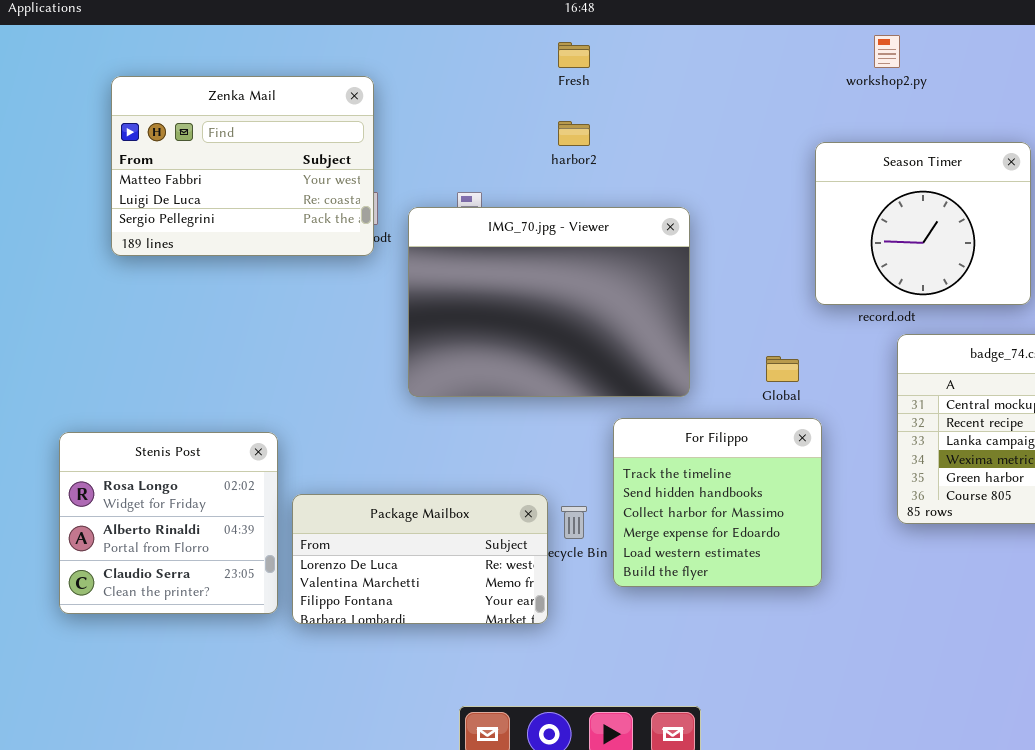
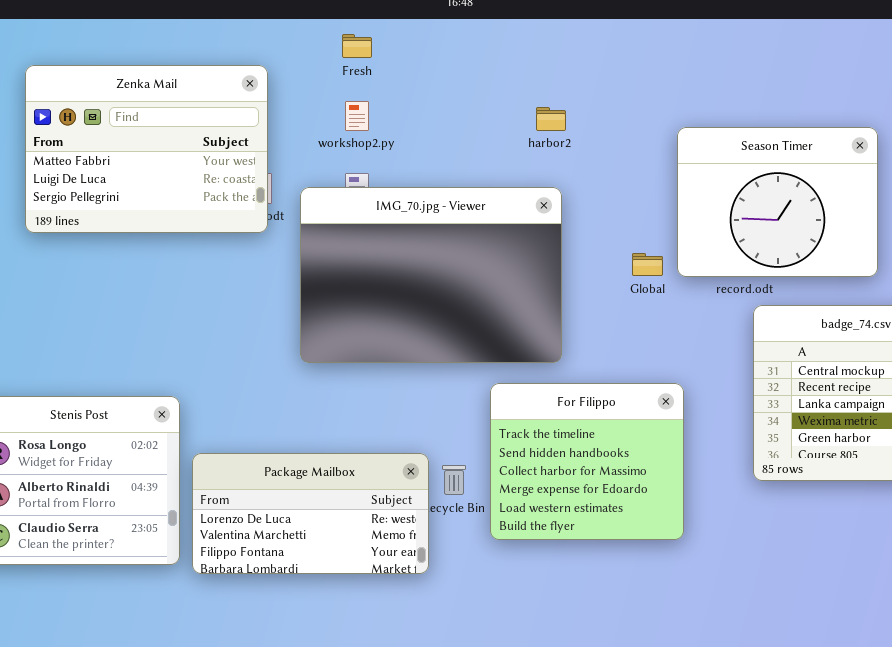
workshop2.py: [874,35,900,68] -> [345,101,369,131], moved
Fresh: [558,42,590,68] -> [342,34,372,58], moved
harbor2: [558,121,590,146] -> [536,107,566,131], moved
Global: [766,356,799,382] -> [632,253,663,276], moved

